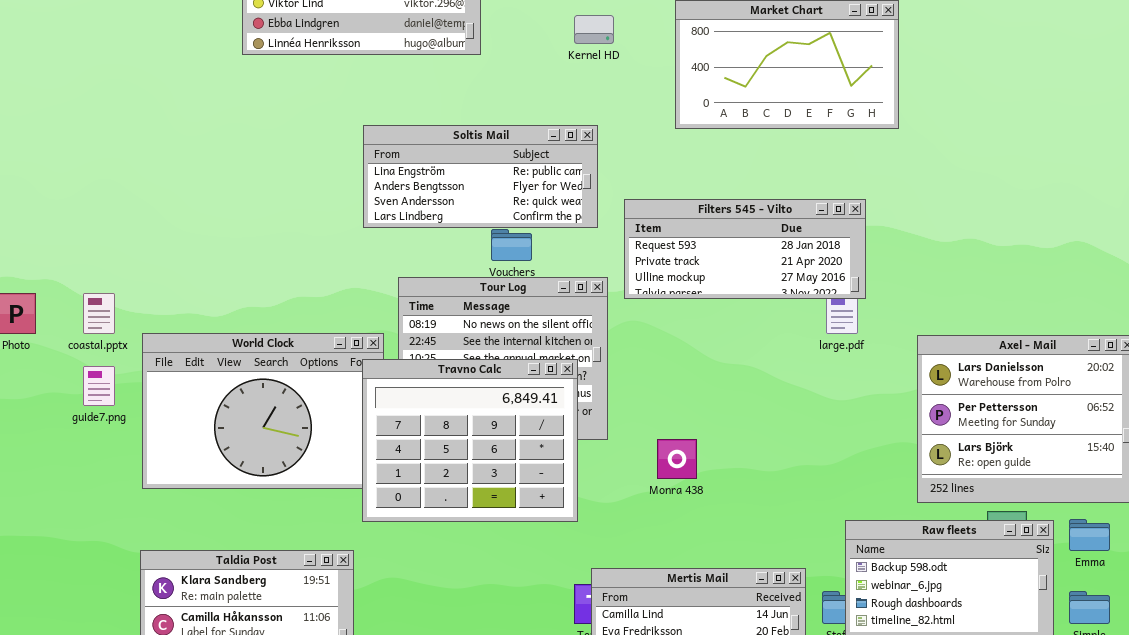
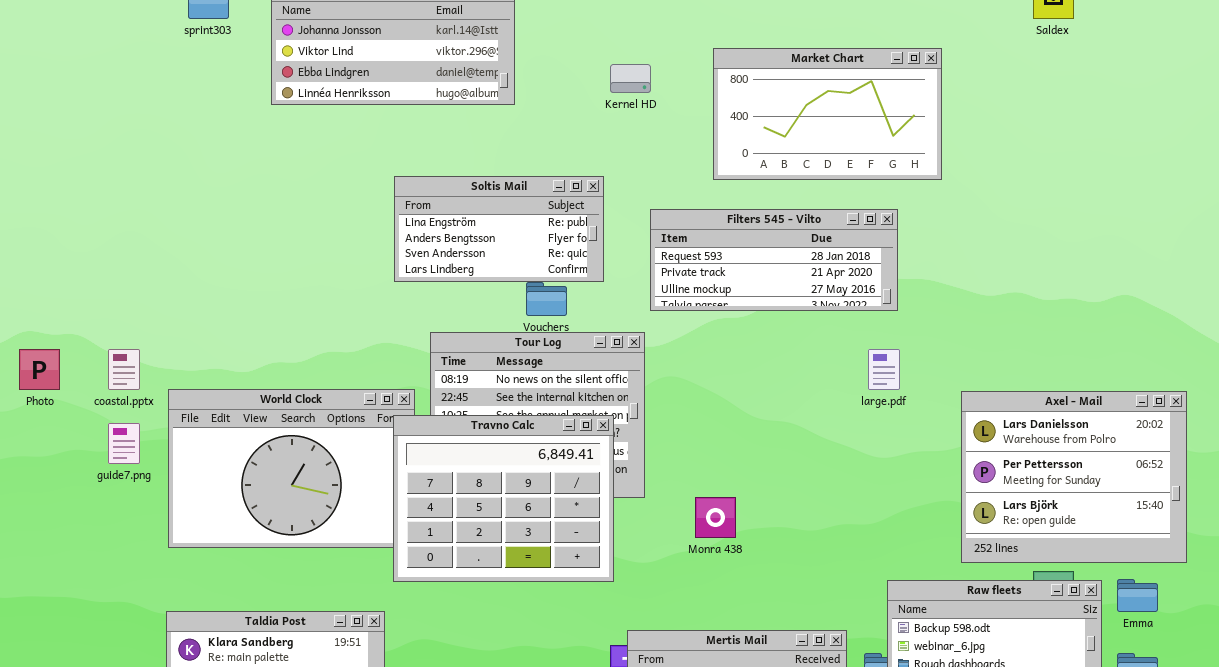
Soltis Mail: [363,125,598,228] -> [394,176,604,282], resized
Filters 545 - Vilto: [624,199,866,299] -> [650,209,898,311], moved

